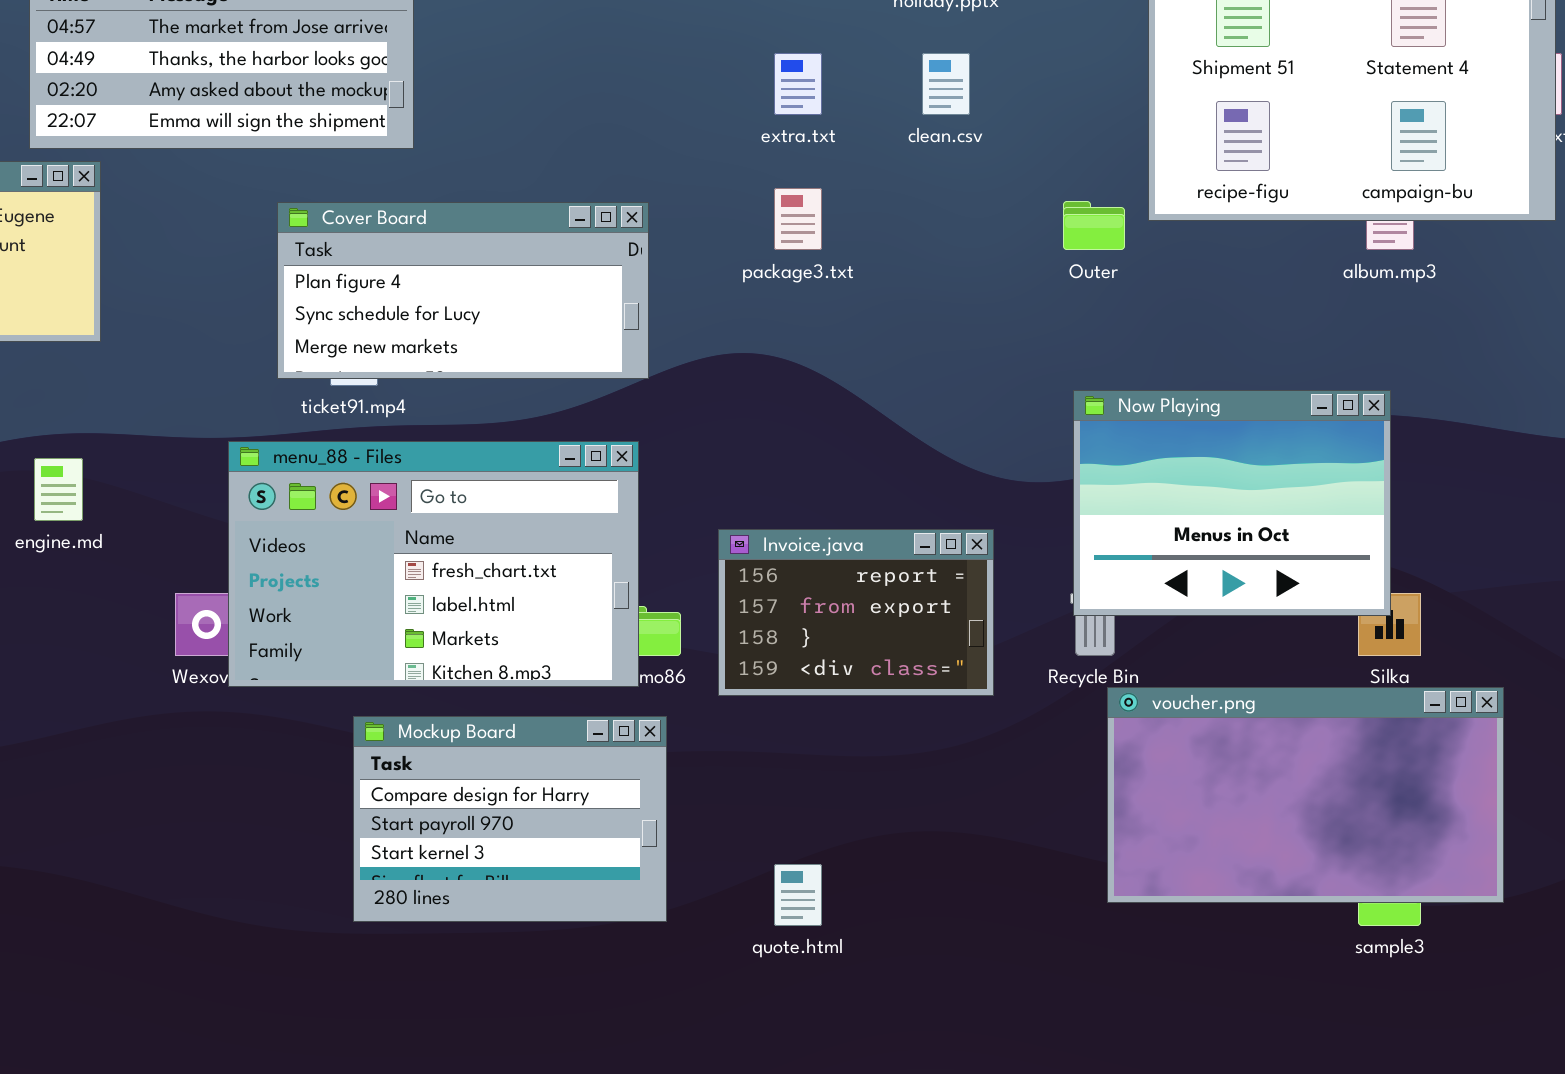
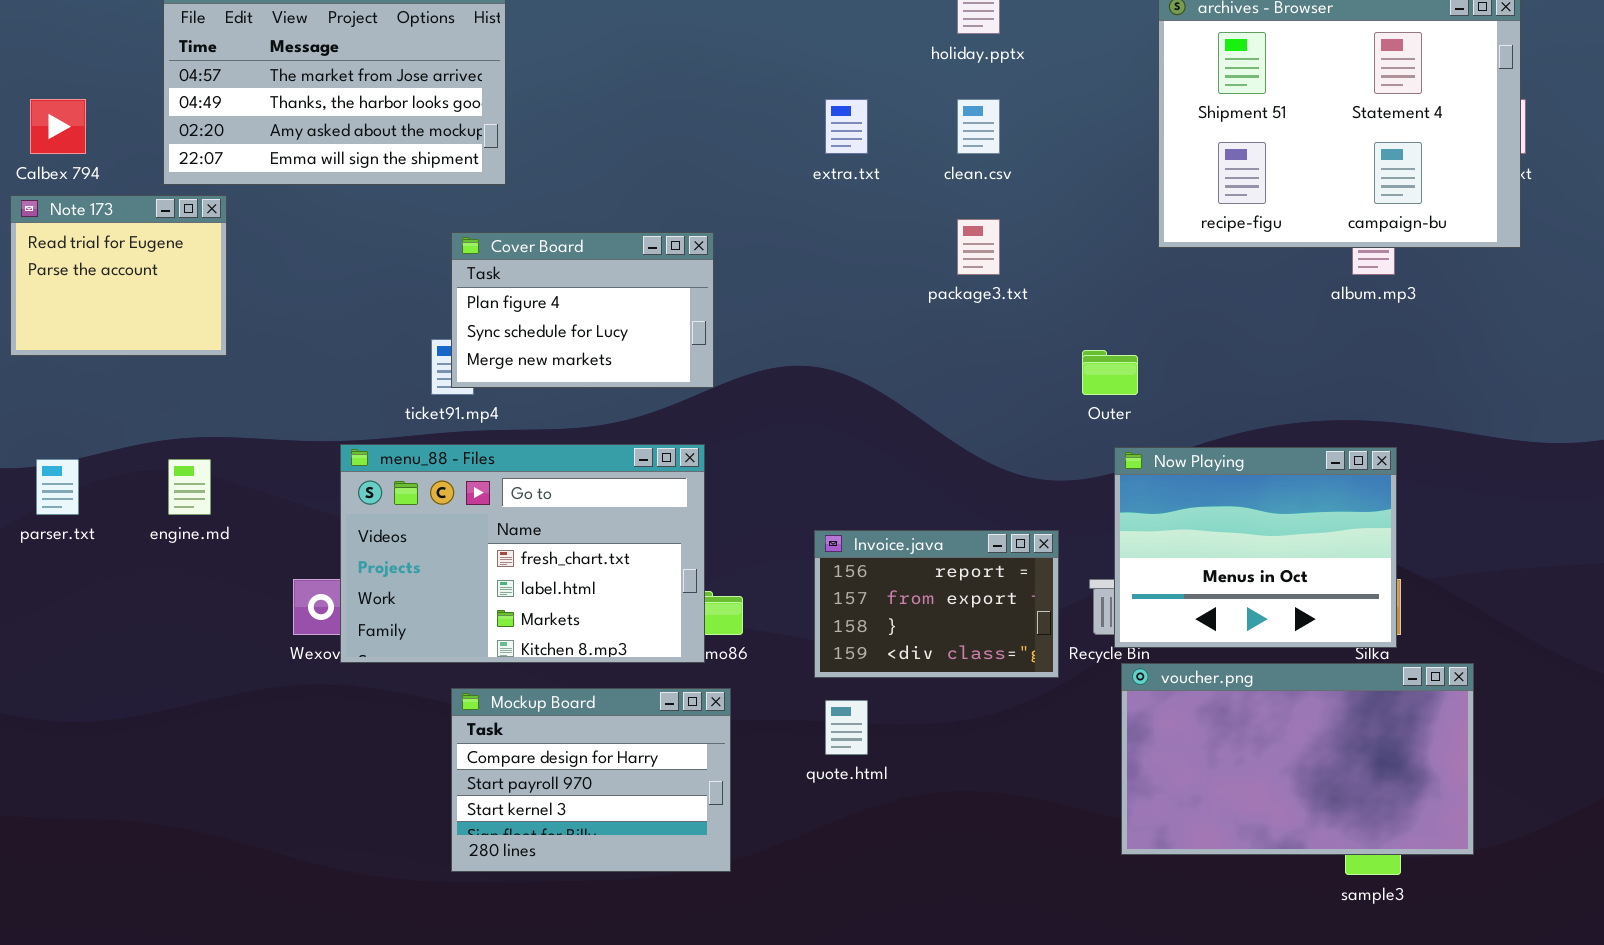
package3.txt: [774,188,822,250] -> [957,219,1000,275], moved
Outer: [1063,201,1125,250] -> [1082,350,1138,395], moved
Cover Board: [277,202,649,379] -> [451,232,714,388], resized
Now Playing: [1073,390,1391,616] -> [1114,447,1397,648], moved
Invoice.java: [718,529,994,696] -> [814,530,1059,678], moved
quote.html: [774,864,822,926] -> [825,700,868,755], moved

